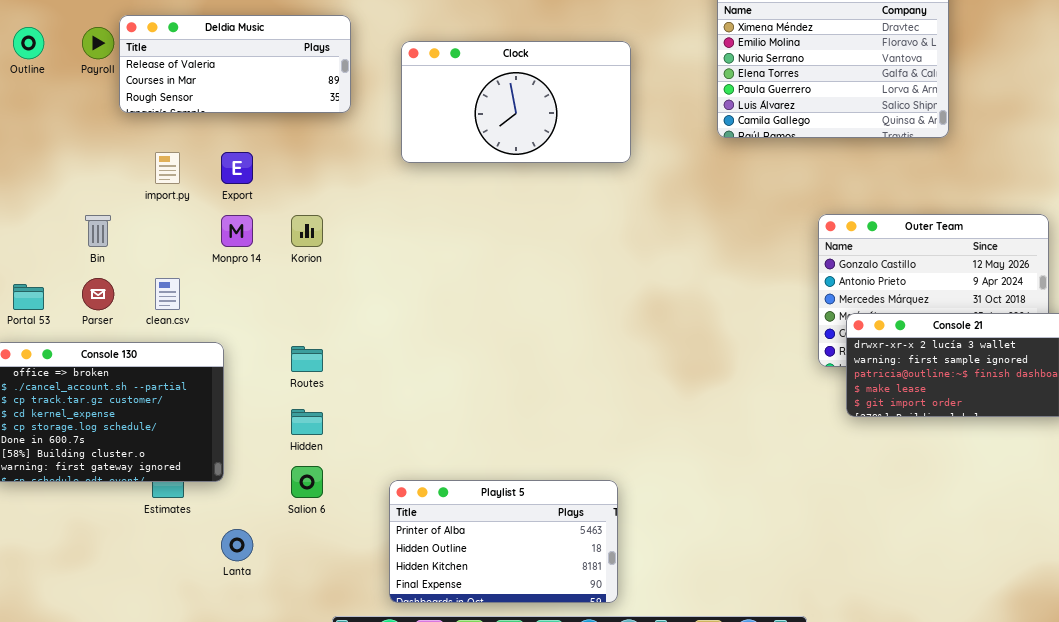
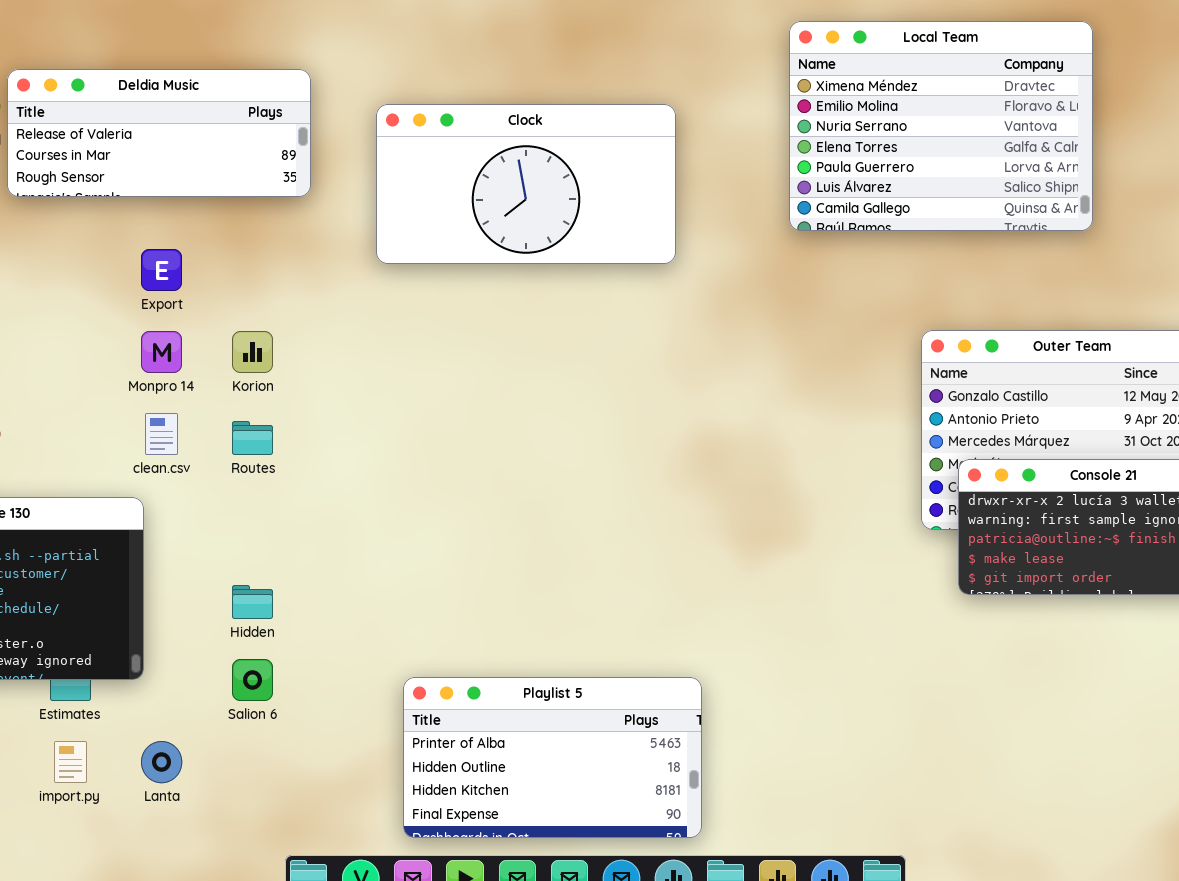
import.py: [155,152,180,184] -> [54,741,87,783], moved
clean.csv: [155,278,180,310] -> [145,413,178,455], moved
Routes: [291,346,323,372] -> [232,421,273,455], moved
Playlist 5: [389,480,618,603] -> [403,677,702,838], moved

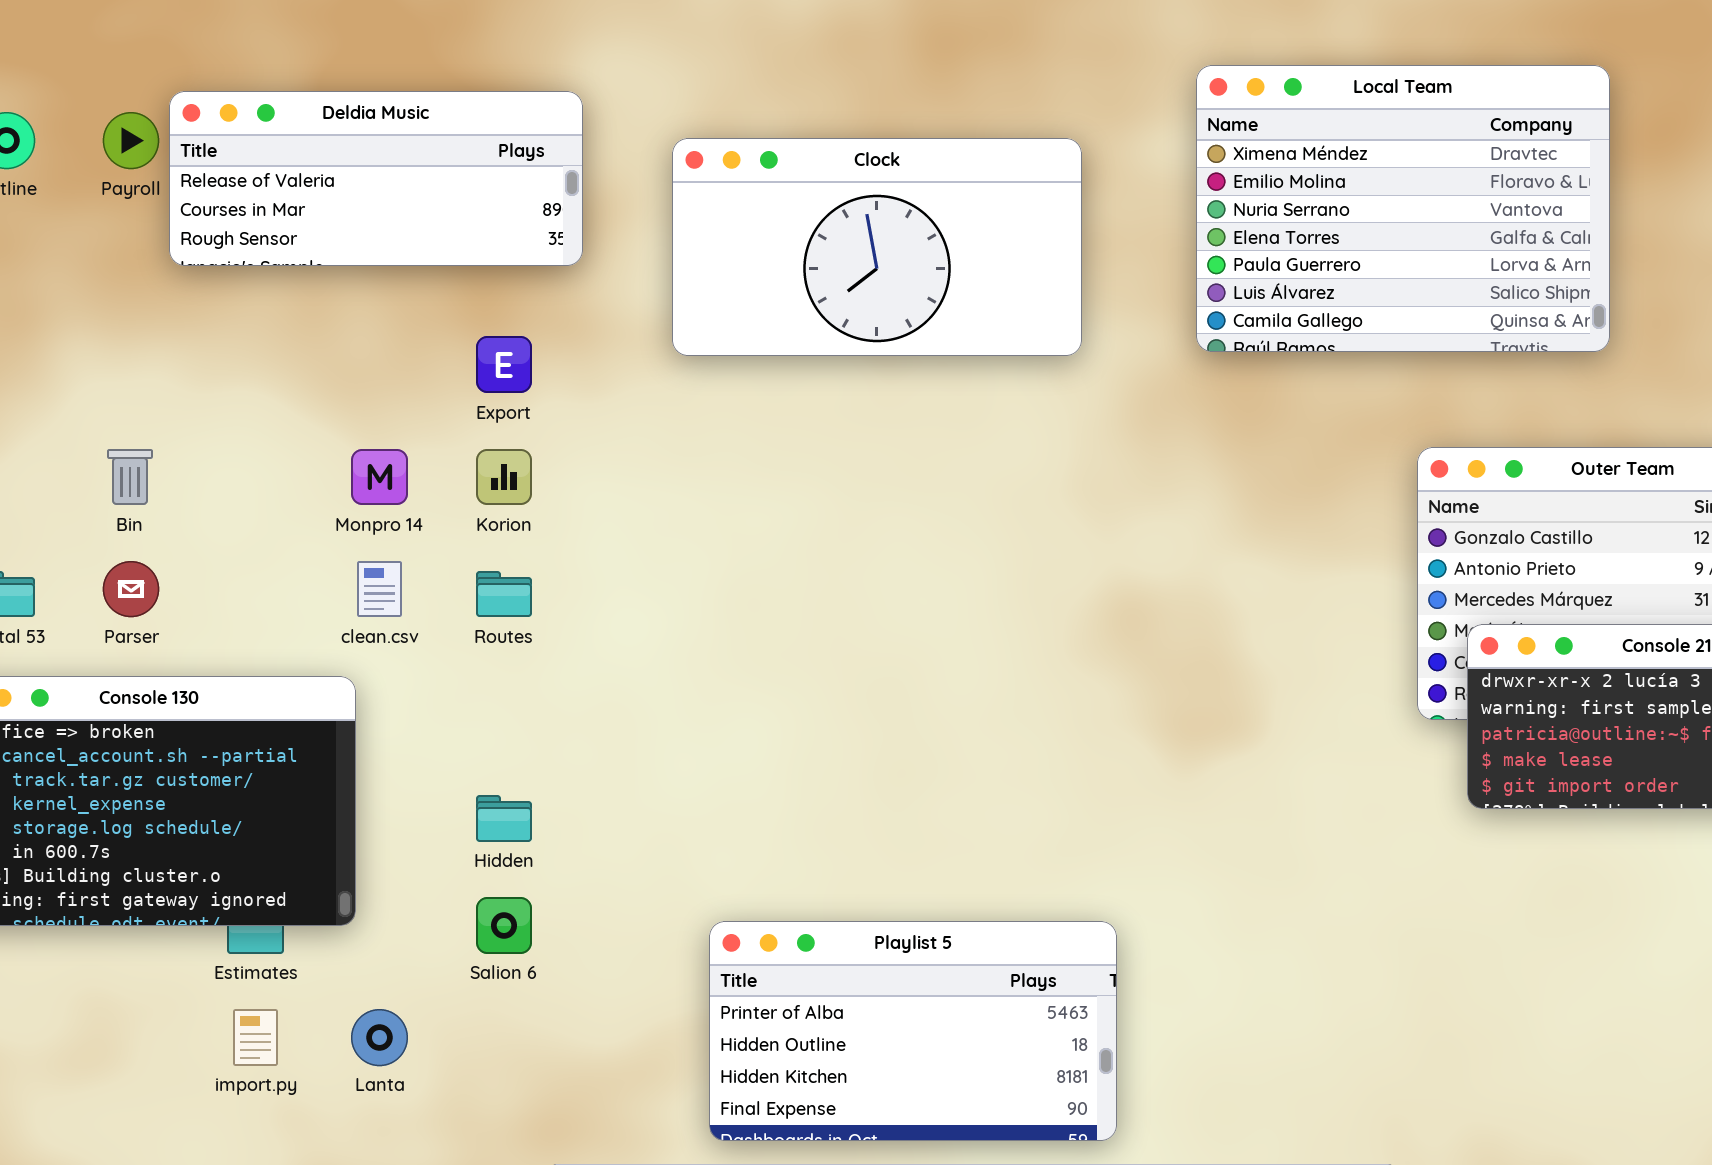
Local Team: [789,21,1093,231] -> [1196,65,1610,352], moved
Export: [141,249,182,291] -> [476,336,532,393], moved

